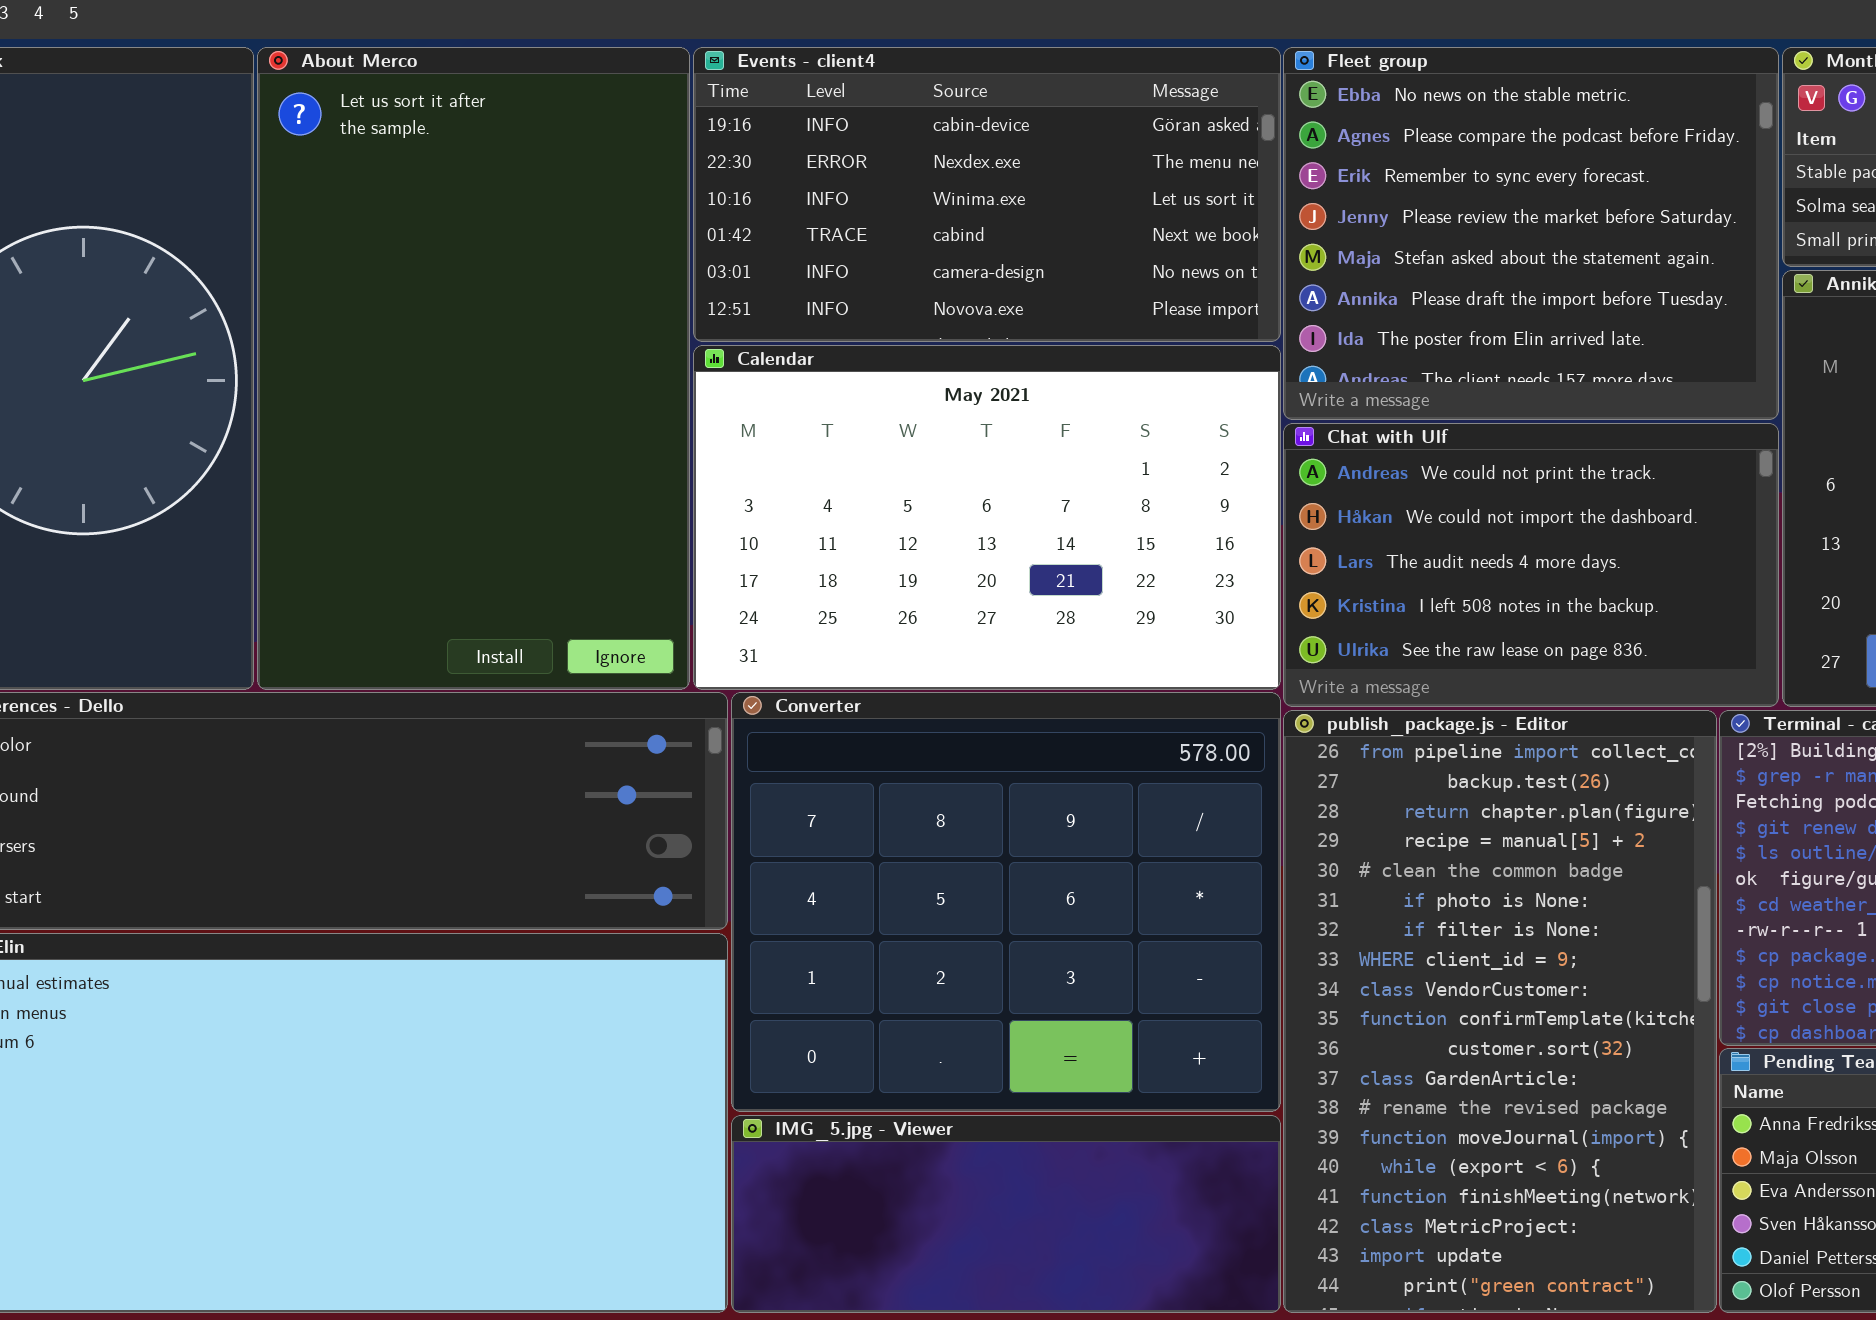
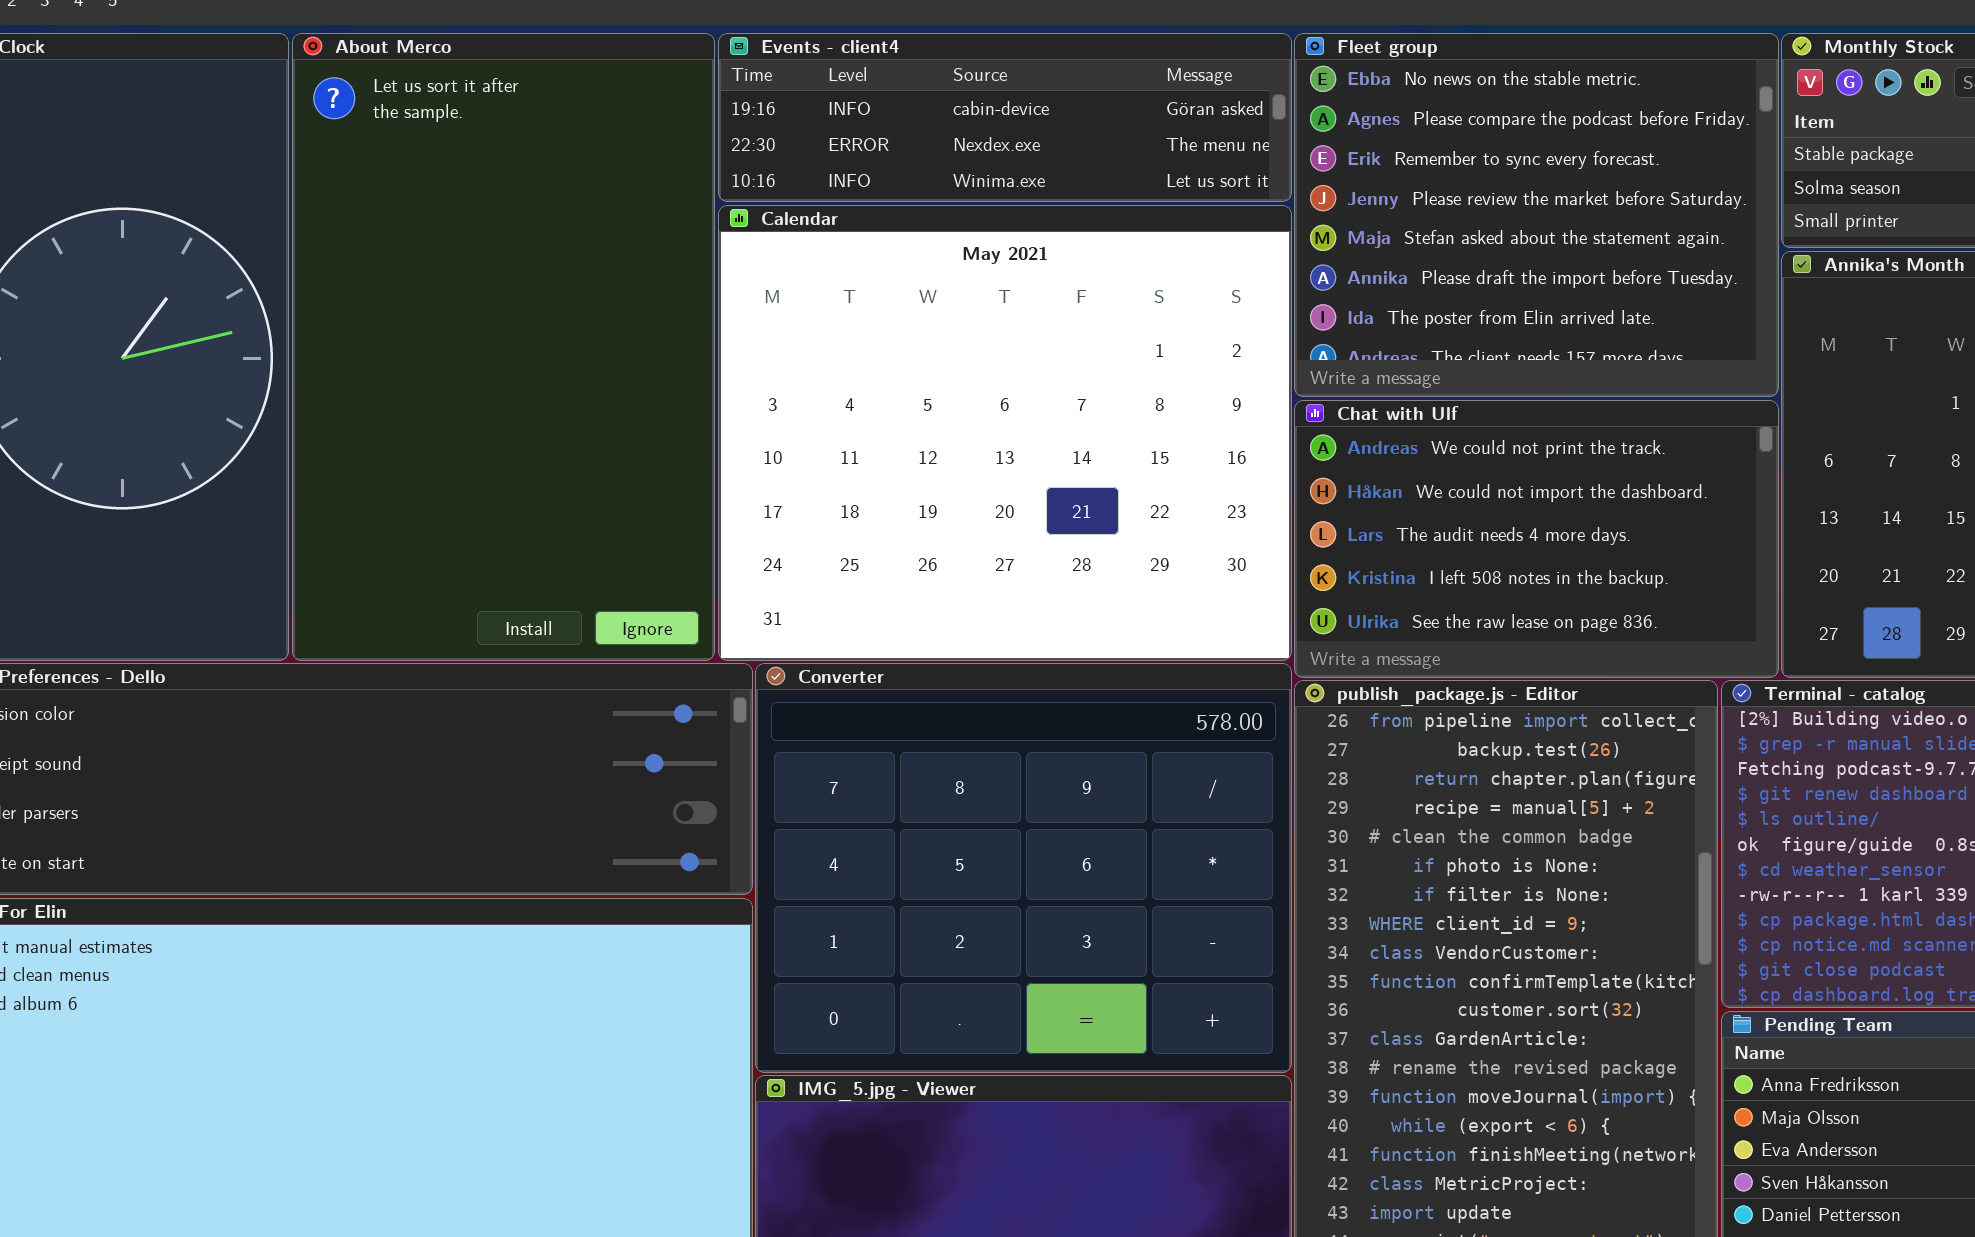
Events - client4: [693,47,1281,342] -> [718,33,1292,202], resized
Calendar: [693,345,1281,690] -> [718,205,1292,661], resized

